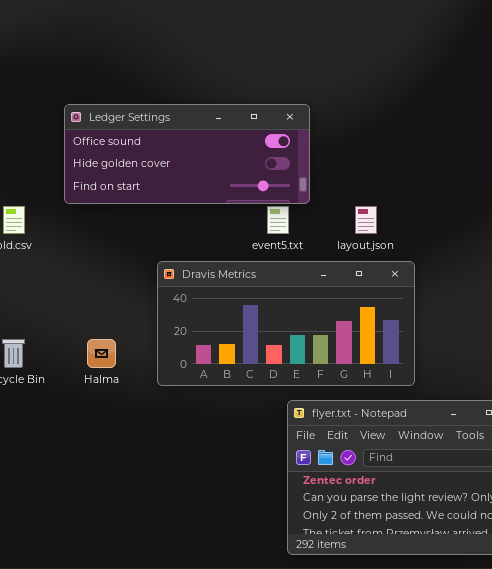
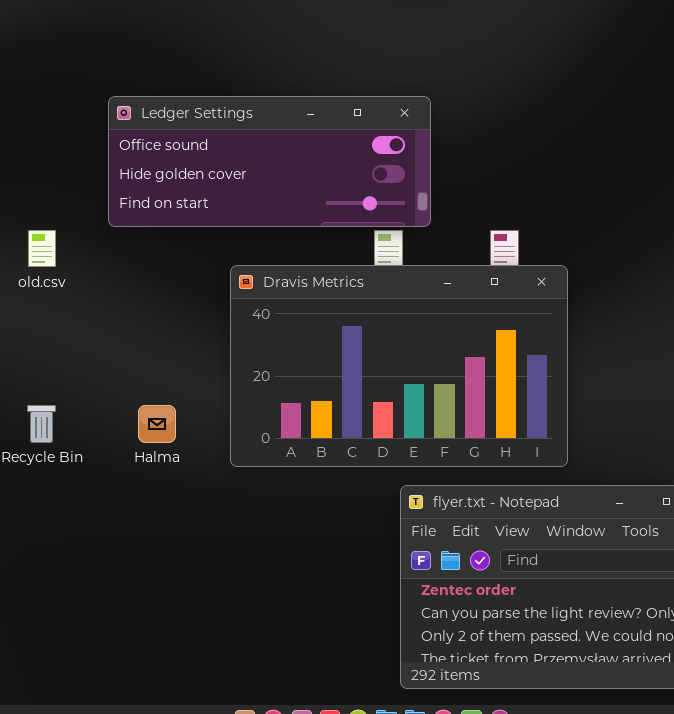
Dravis Metrics: [157,261,415,386] -> [230,265,568,467], resized

